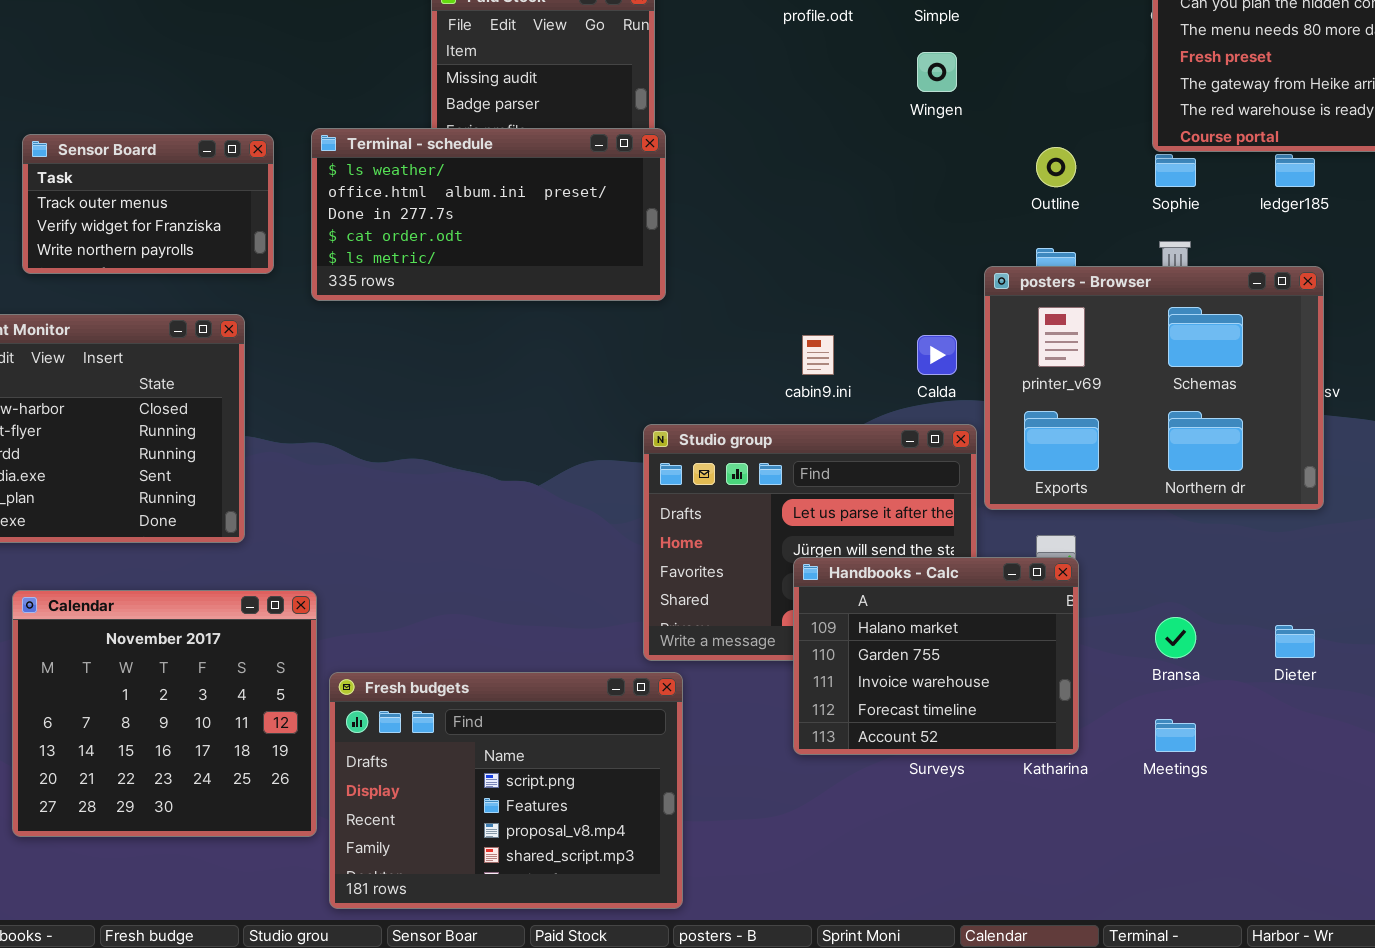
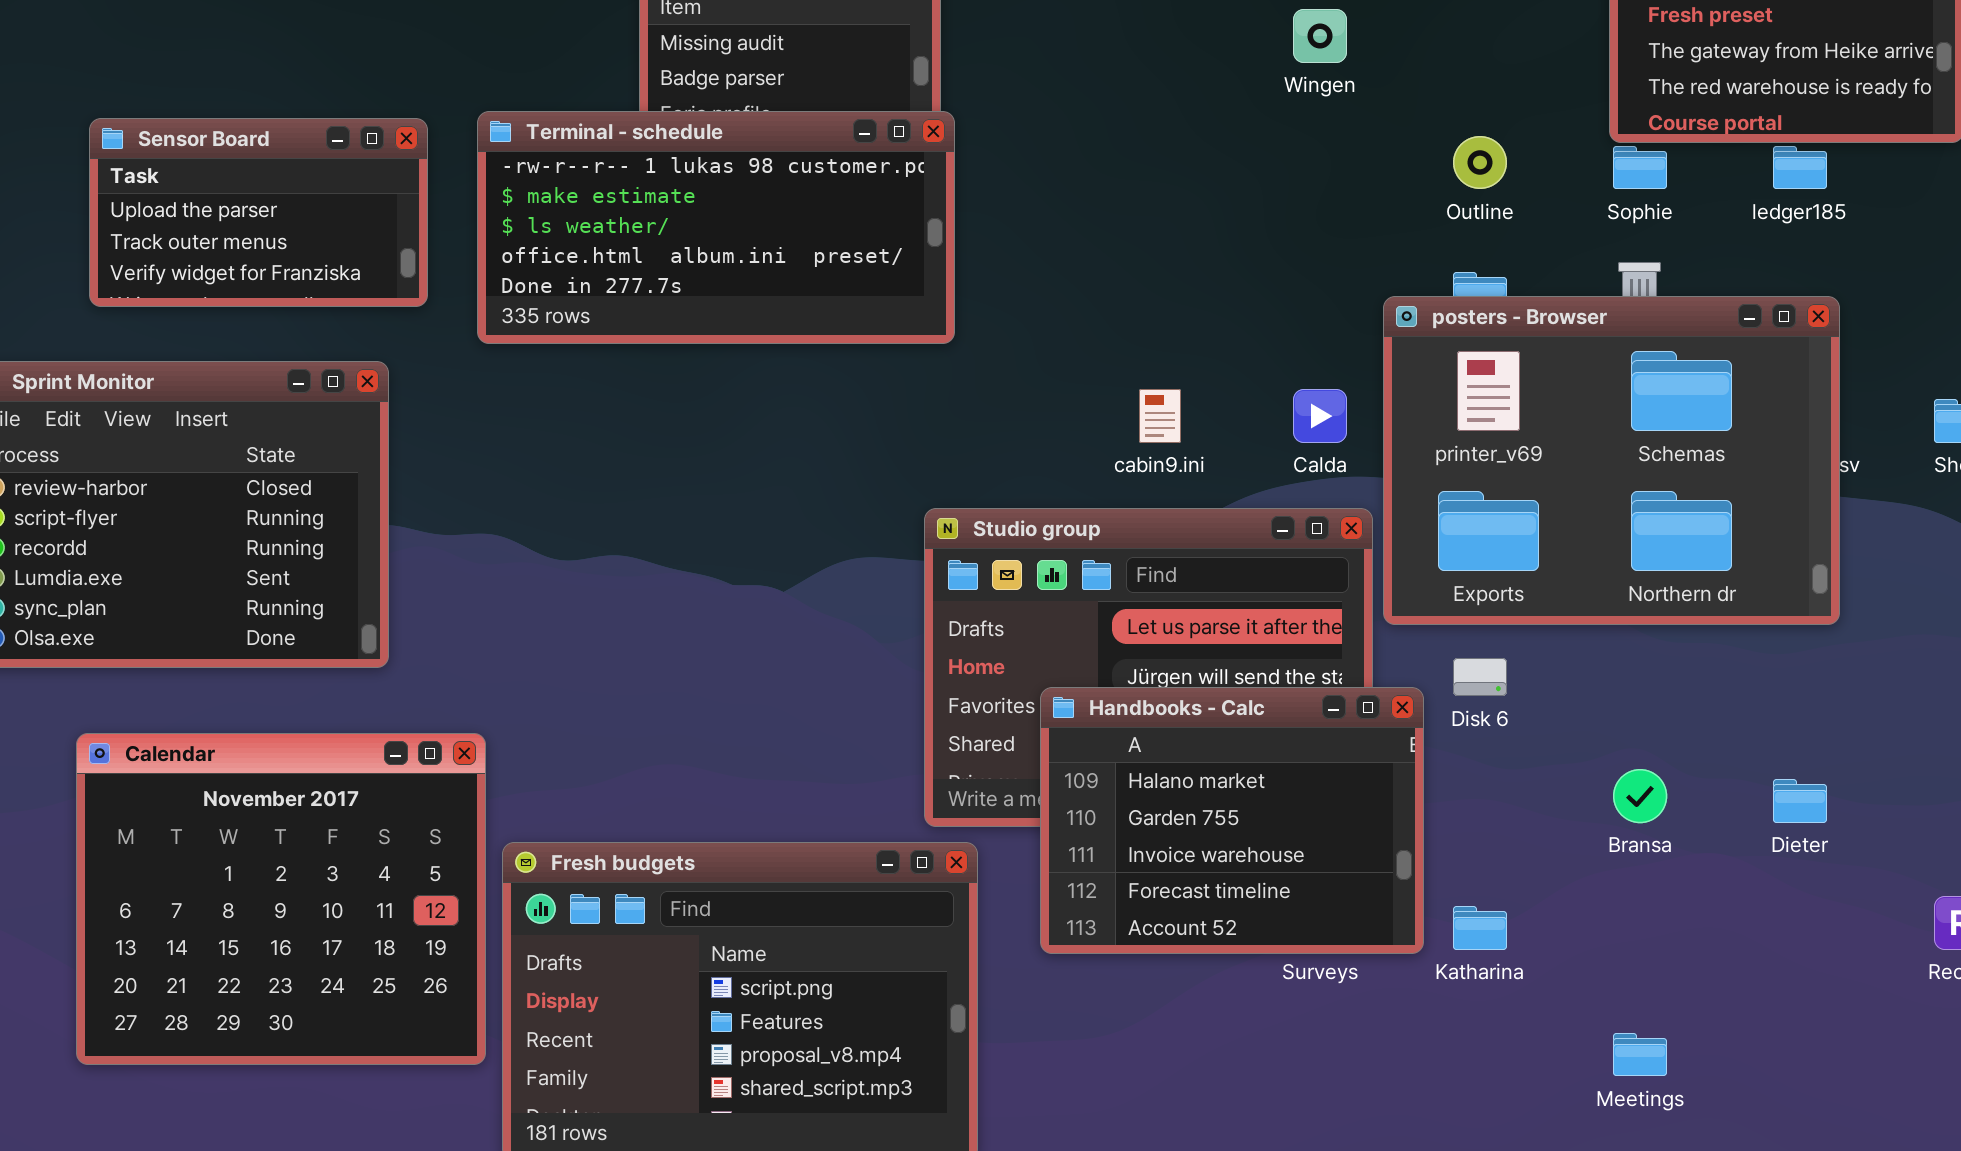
Terminal - schedule: [311,128,666,301] -> [477,111,955,344], scrolled up 2 rows
Sensor Board: [22,134,274,274] -> [89,118,428,307], scrolled up 1 row
Handbooks - Calc: [793,557,1079,755] -> [1040,687,1424,954], moved
Meetings: [1155,719,1196,752] -> [1613,1033,1667,1076], moved

